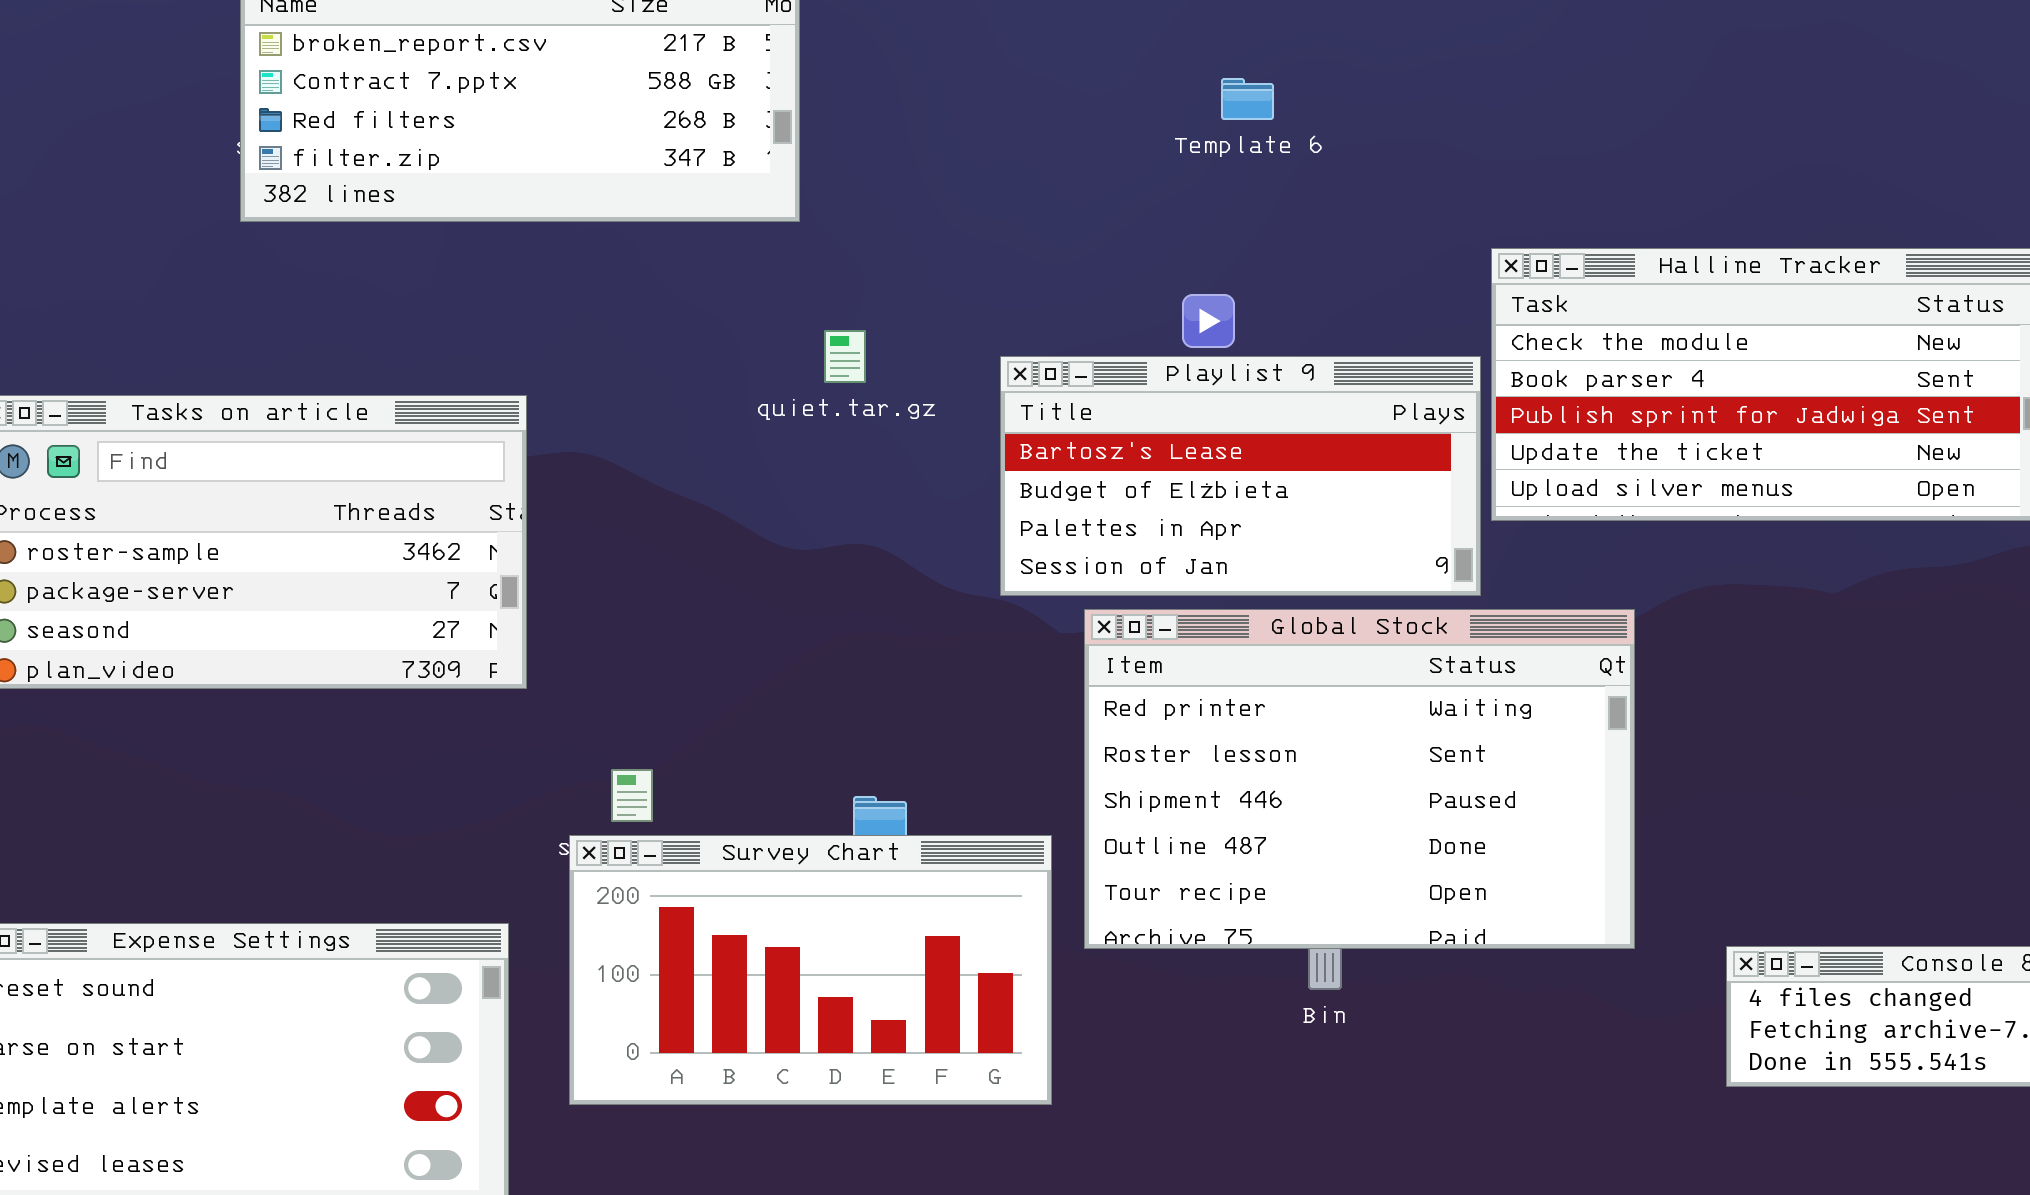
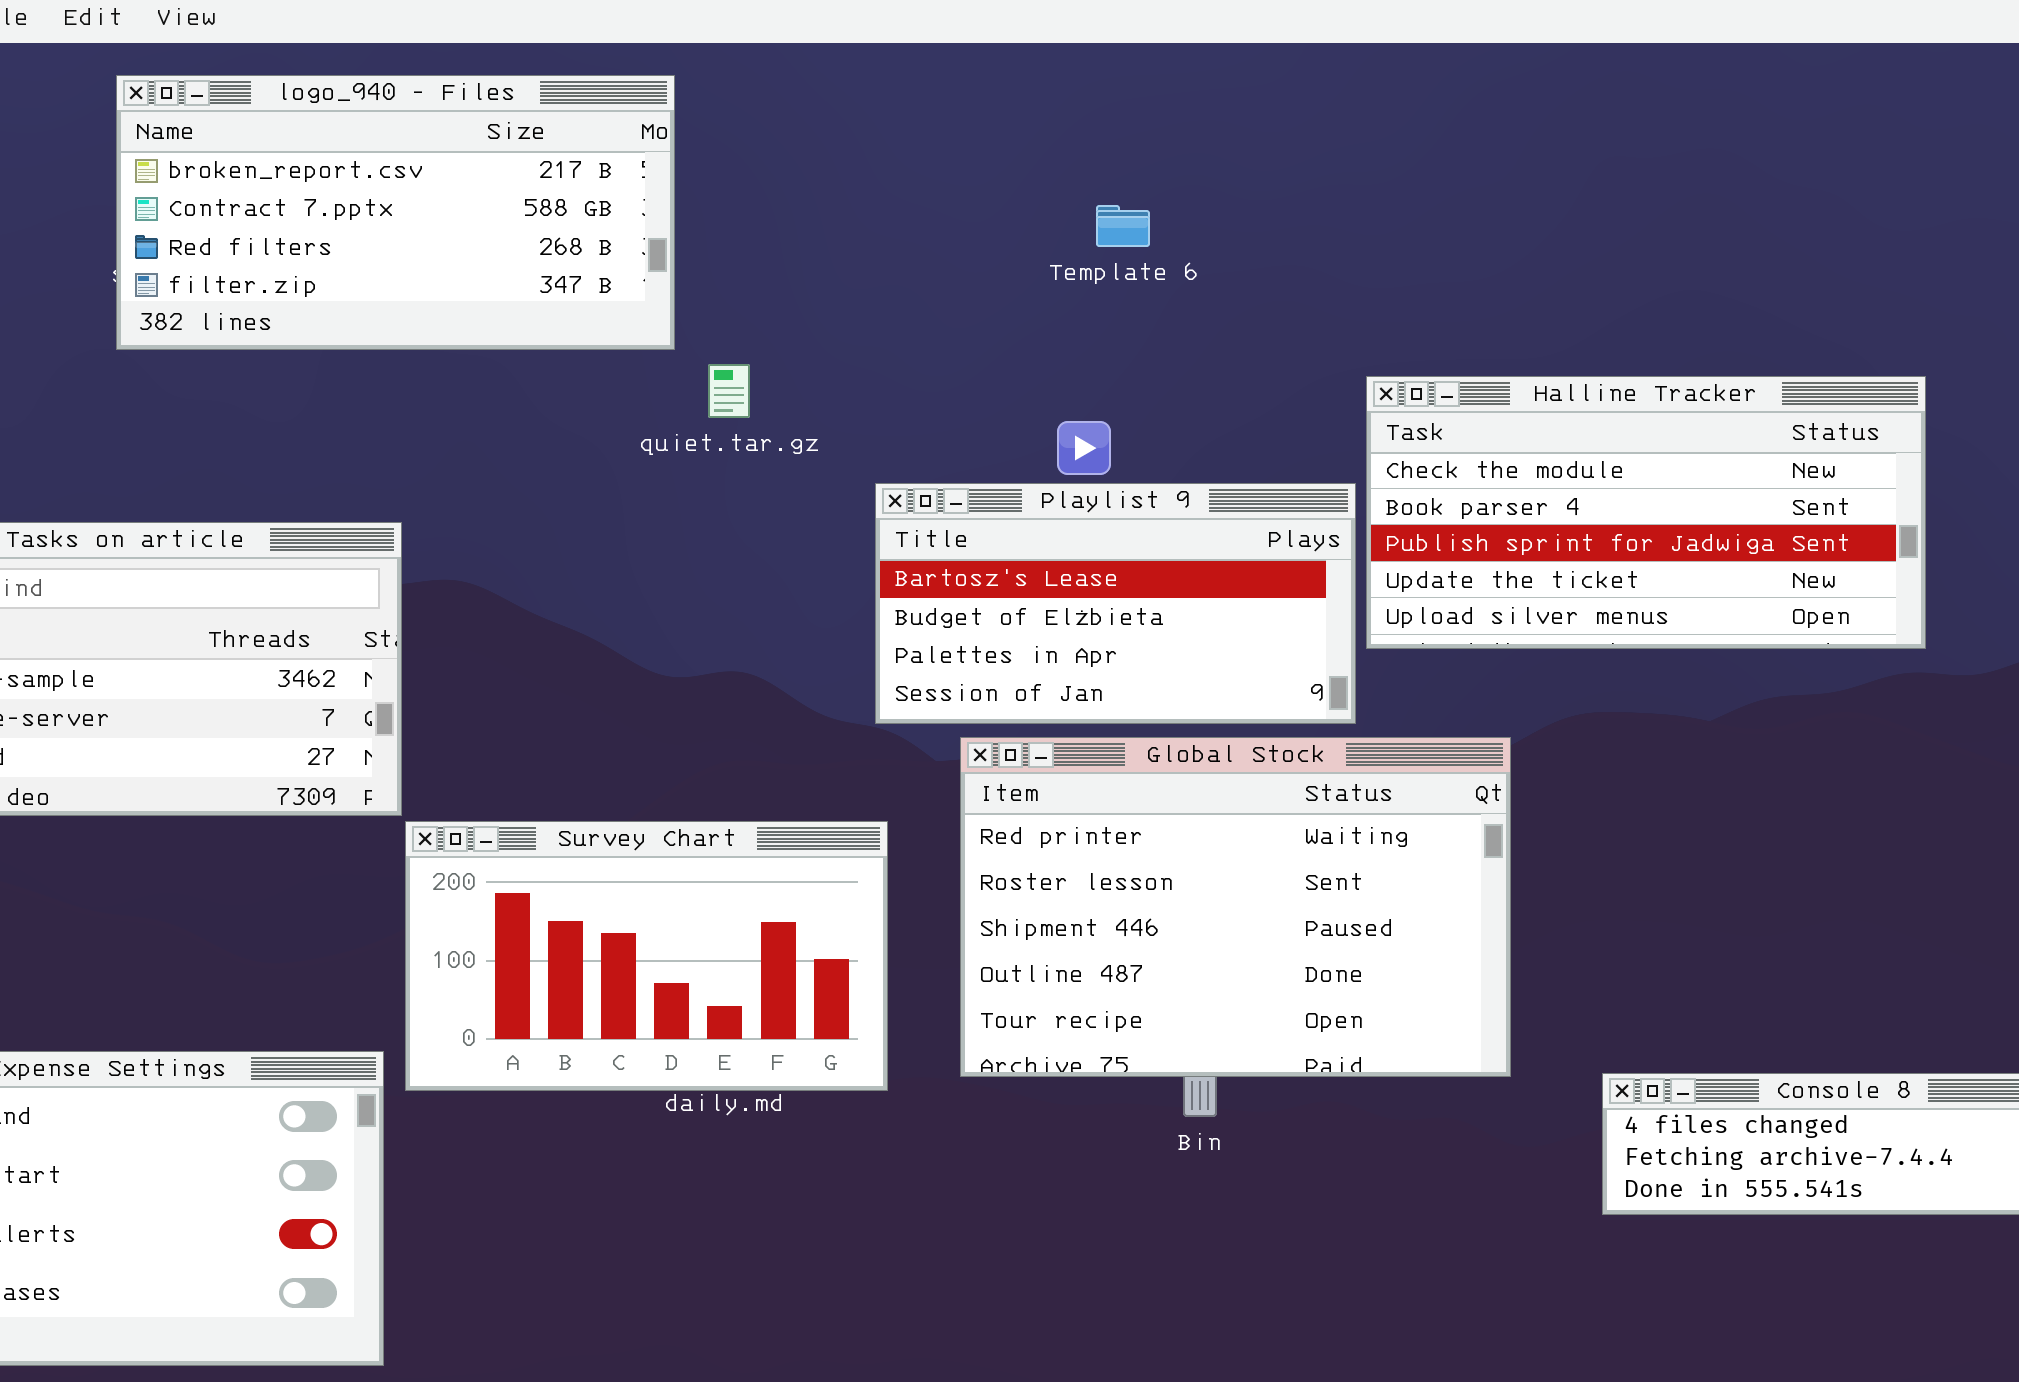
quiet.tar.gz: [824,330,866,383] -> [708,364,750,418], moved
Survey Chart: [569,835,1052,1105] -> [405,821,888,1091], moved

